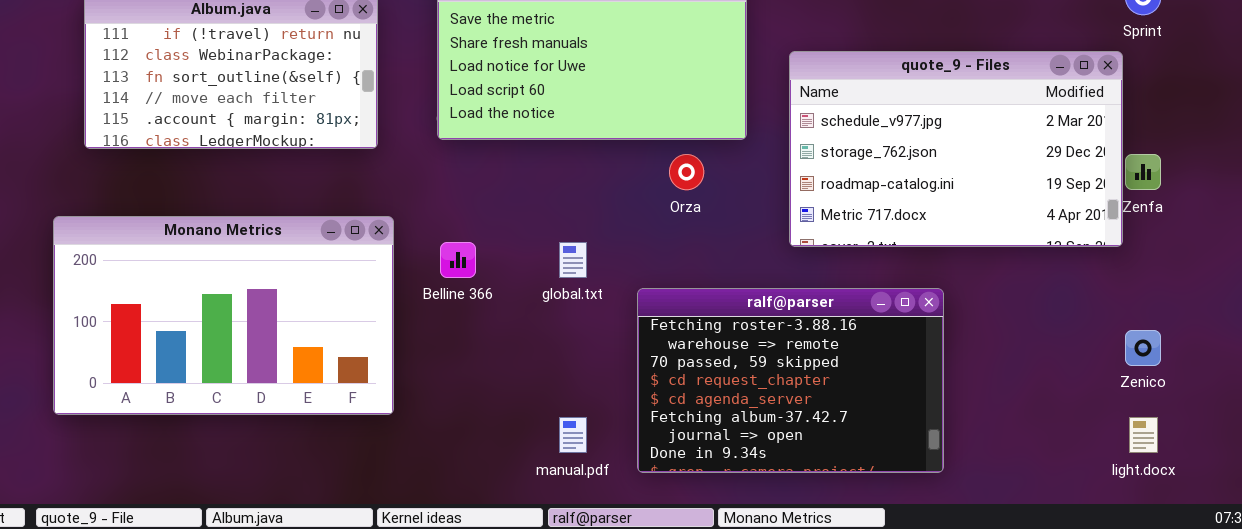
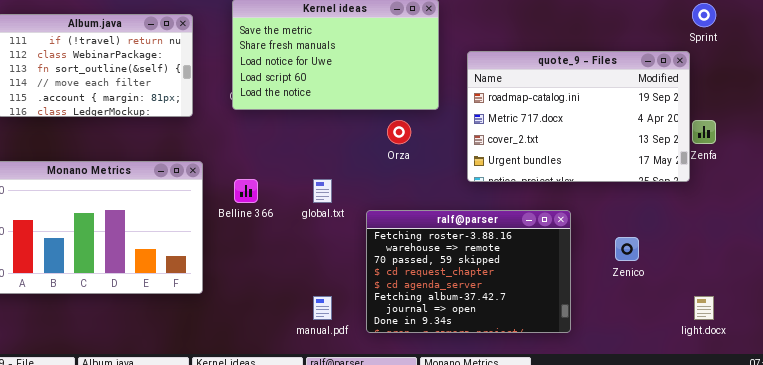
quote_9 - Files: [789,51,1123,247] -> [467,51,690,182], scrolled down 2 rows
Zenico: [1125,330,1161,366] -> [615,237,639,261], moved

